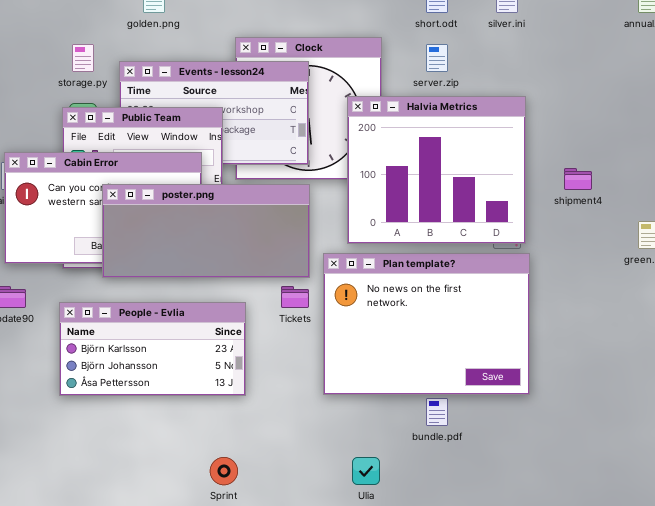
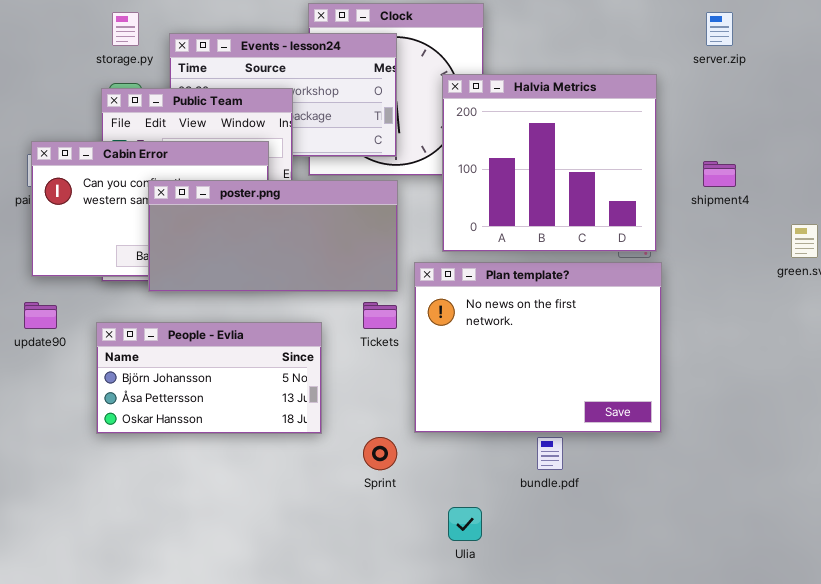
server.zip: [426,44,448,72] -> [706,12,733,46], moved
People - Evlia: [59,302,246,396] -> [96,322,322,434], scrolled down 1 row
Sprint: [210,457,238,485] -> [363,437,397,470], moved

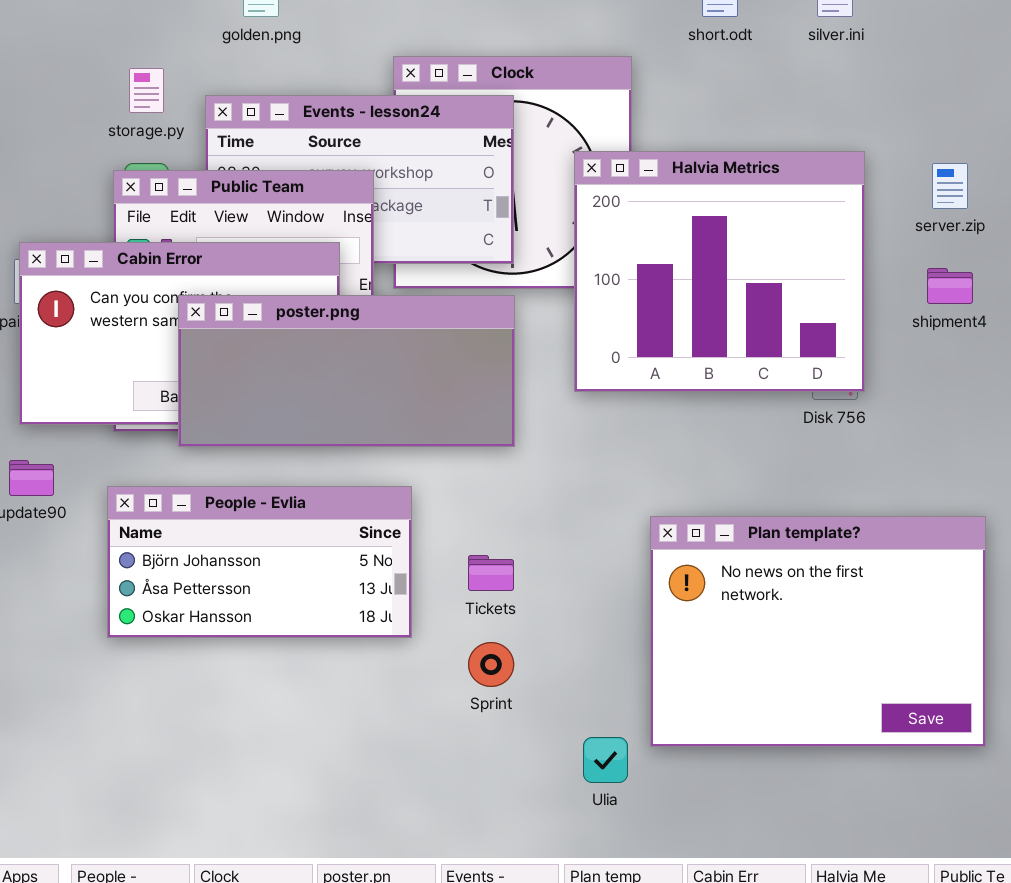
server.zip: [706,12,733,46] -> [932,163,968,209], moved
Plan template?: [414,262,662,433] -> [650,516,986,747], moved
Tickets: [363,302,397,329] -> [468,555,514,591], moved

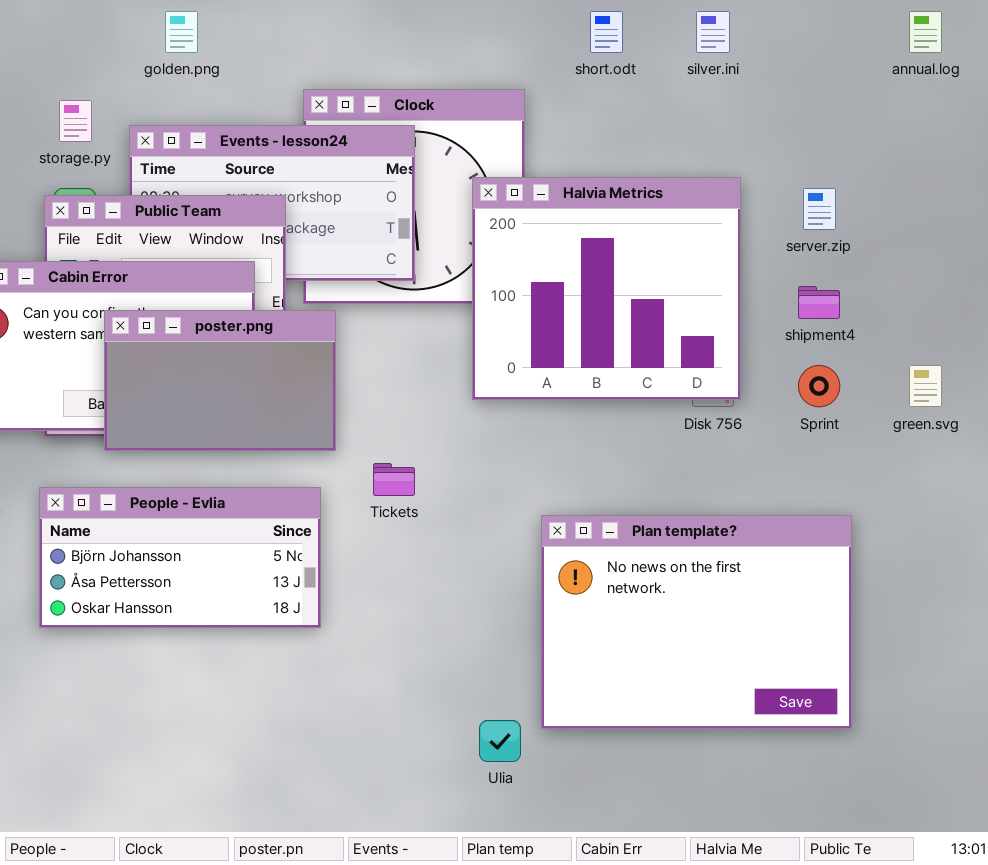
poster.png: [178,295,515,447] -> [104,310,336,451], resized
Tickets: [468,555,514,591] -> [373,463,415,496], moved
Sprint: [468,642,514,687] -> [798,365,840,407], moved

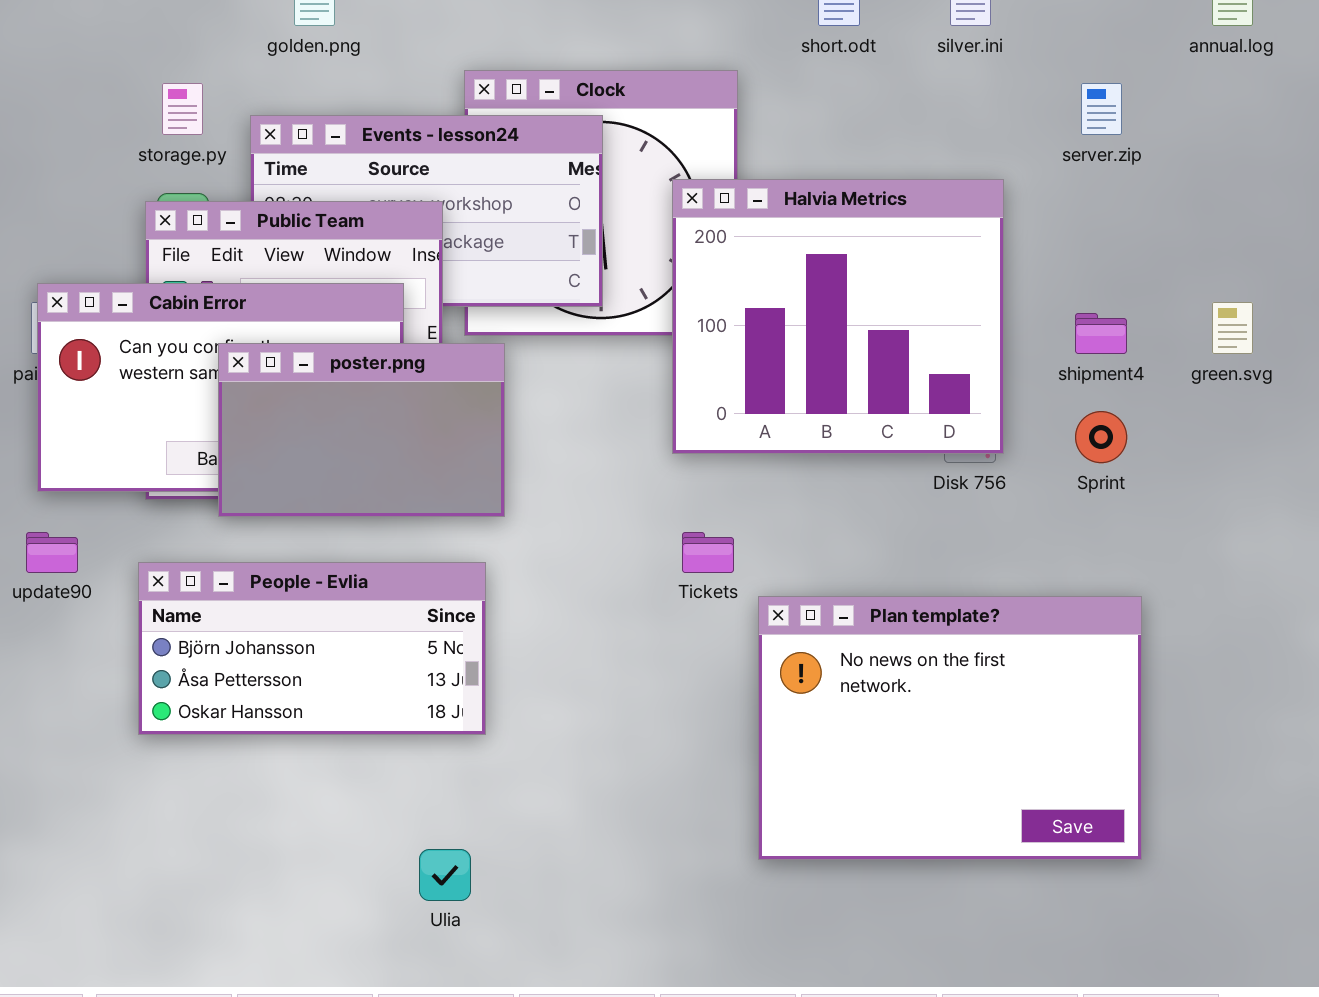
server.zip: [803,188,836,230] -> [1081,83,1122,135], moved
green.svg: [909,365,942,407] -> [1212,302,1253,354], moved
Tickets: [373,463,415,496] -> [682,532,734,573], moved
Ulia: [479,720,521,762] -> [419,849,471,901], moved

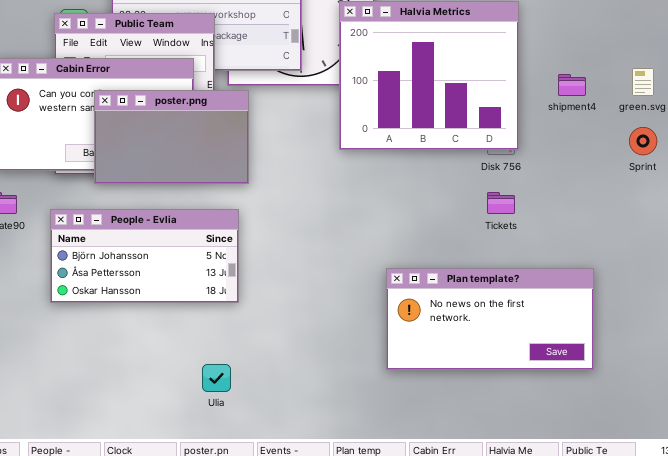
Sprint: [1075,411,1127,463] -> [629,127,657,155], moved
Tickets: [682,532,734,573] -> [487,192,515,214], moved
Plan template?: [758,596,1142,860] -> [386,268,594,370], resized

